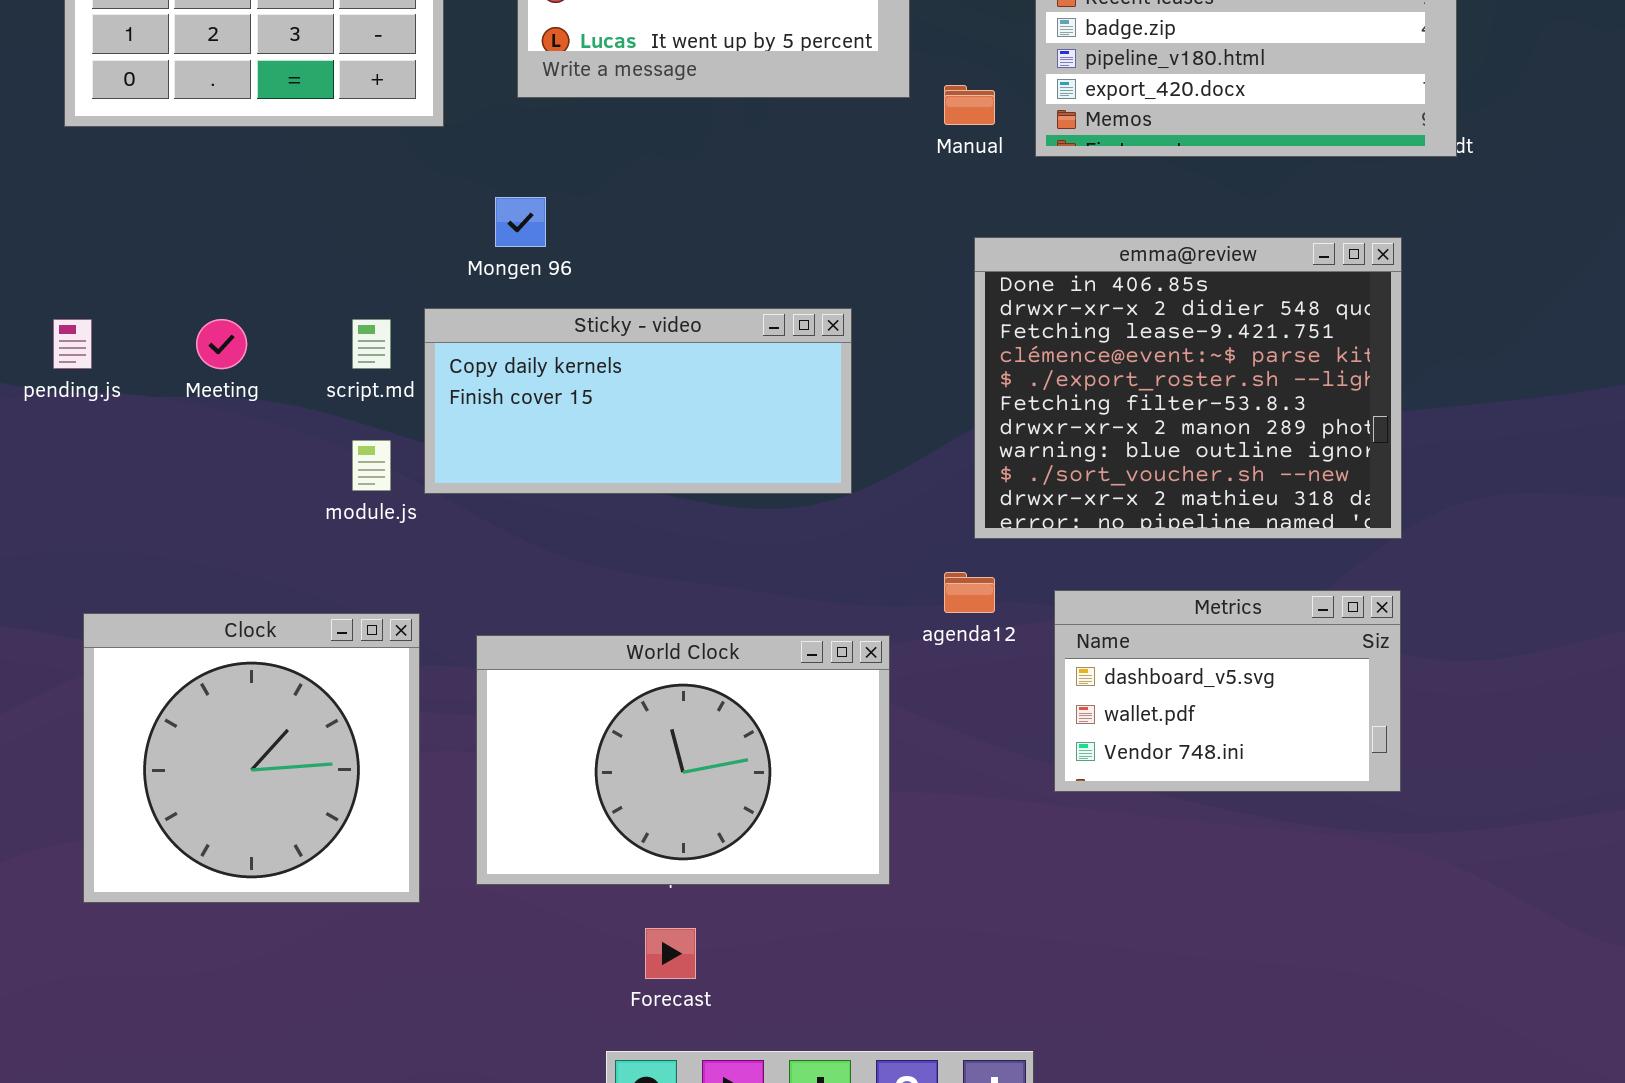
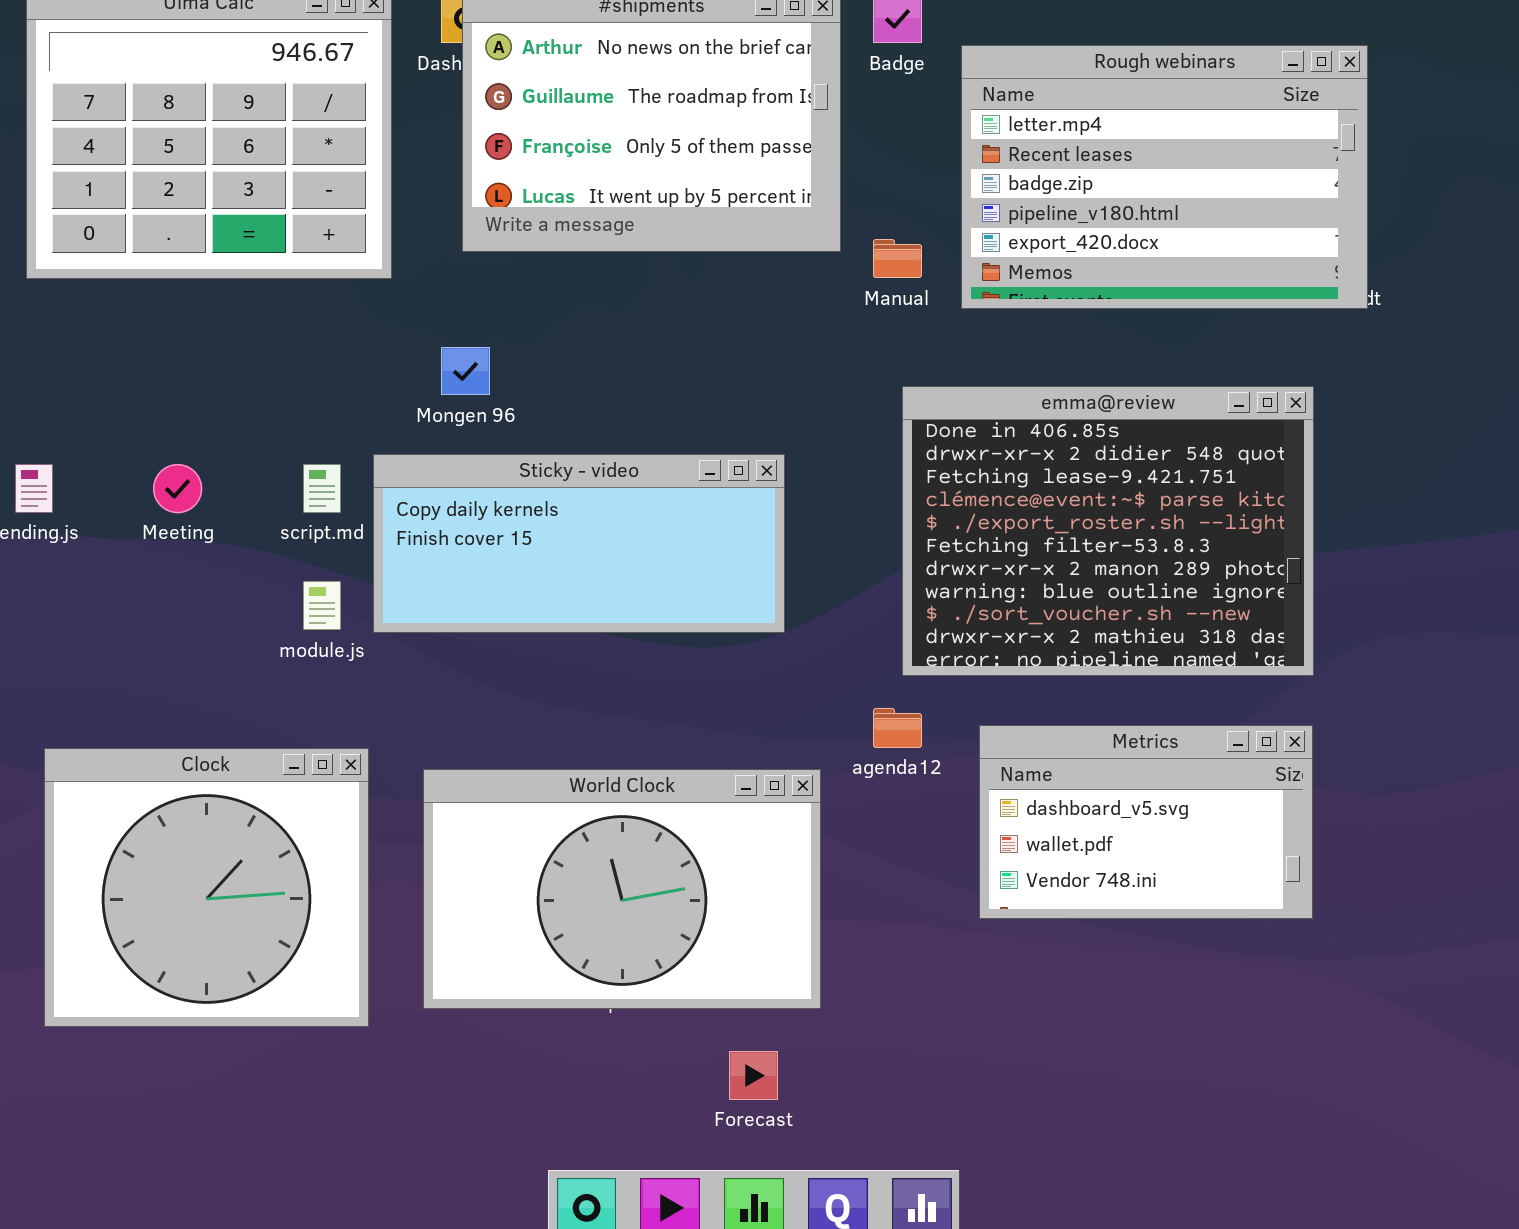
Forecast: [645,928,696,979] -> [729,1051,778,1100], moved

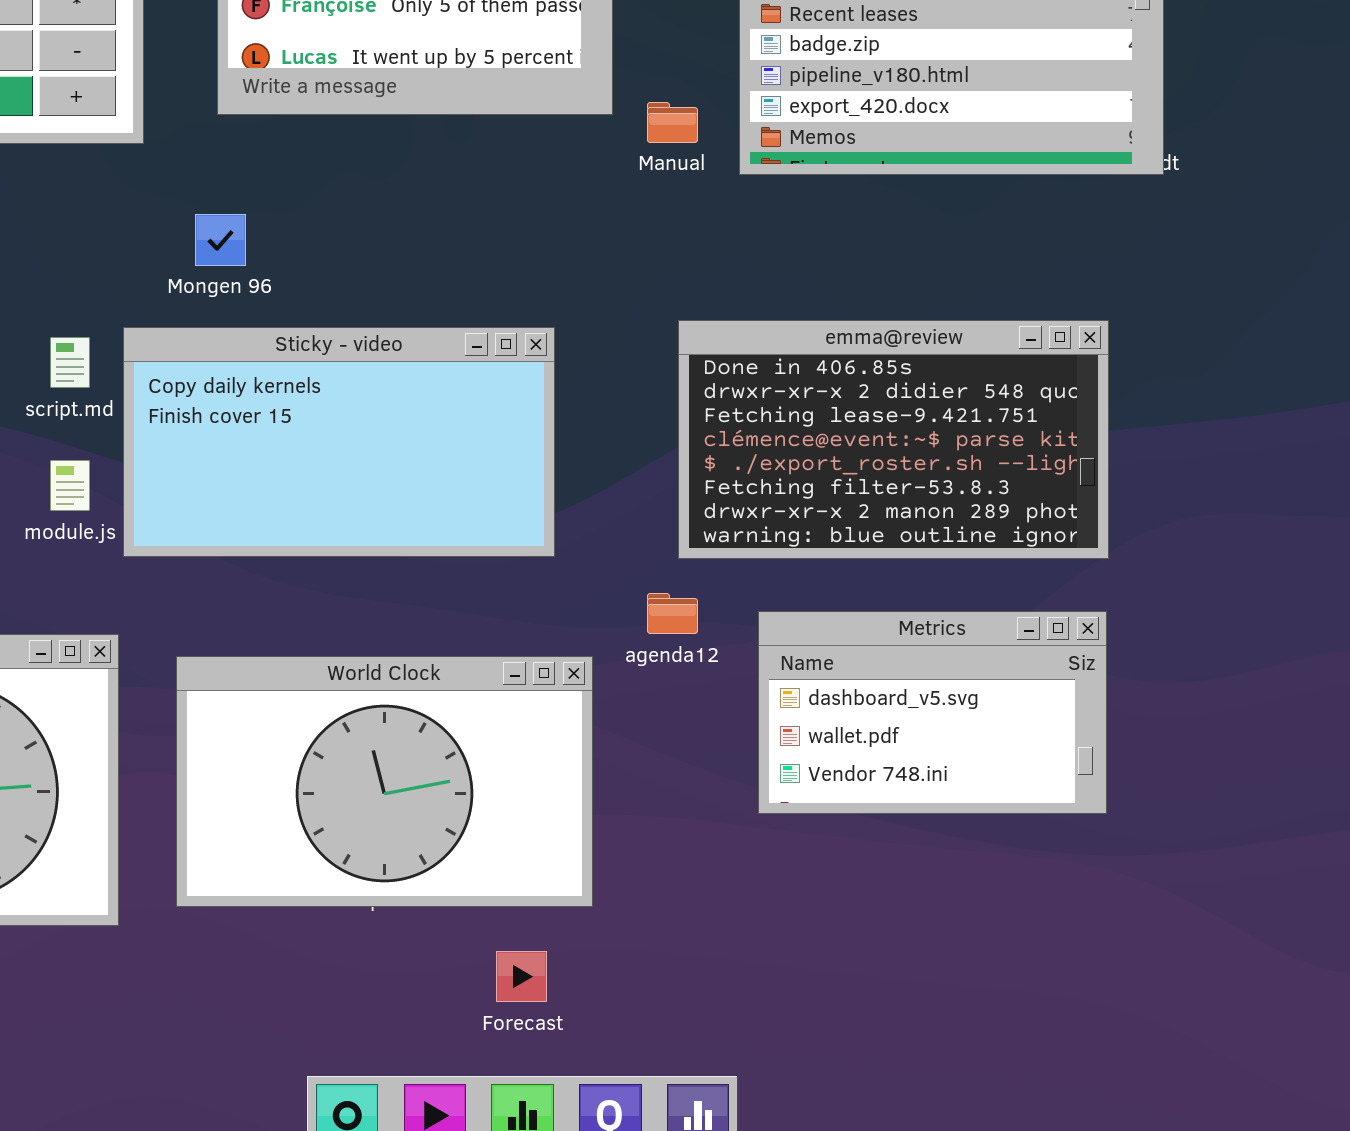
emma@review: [902,386,1314,676] -> [678,320,1109,559], resized
Sticky - video: [373,454,785,633] -> [123,327,555,557], resized

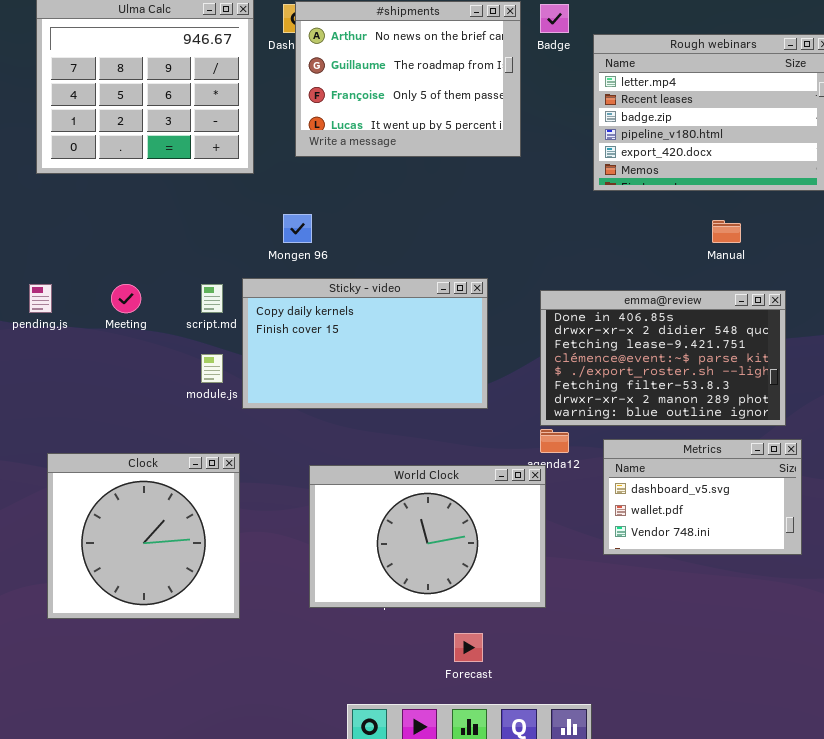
Manual: [647,102,698,143] -> [712,220,741,243], moved
emma@review: [678,320,1109,559] -> [540,290,786,426], moved
World Clock: [176,656,593,907] -> [309,465,546,608], moved

